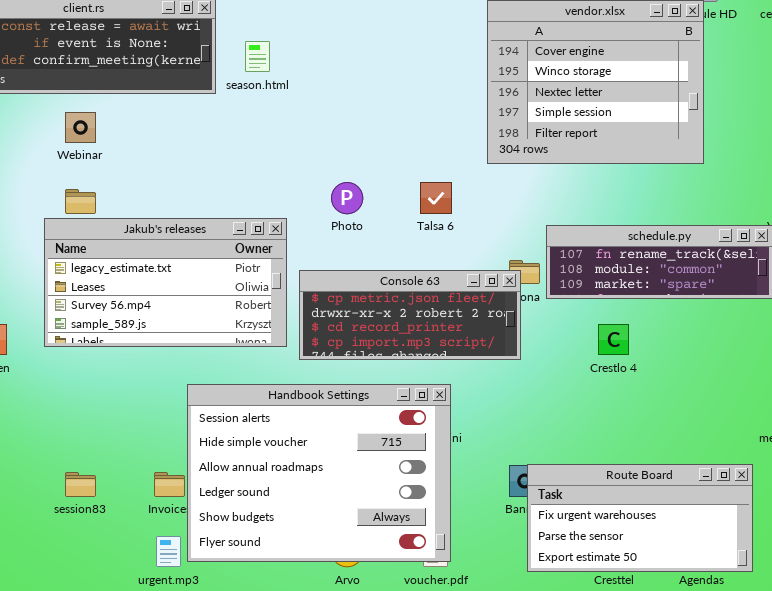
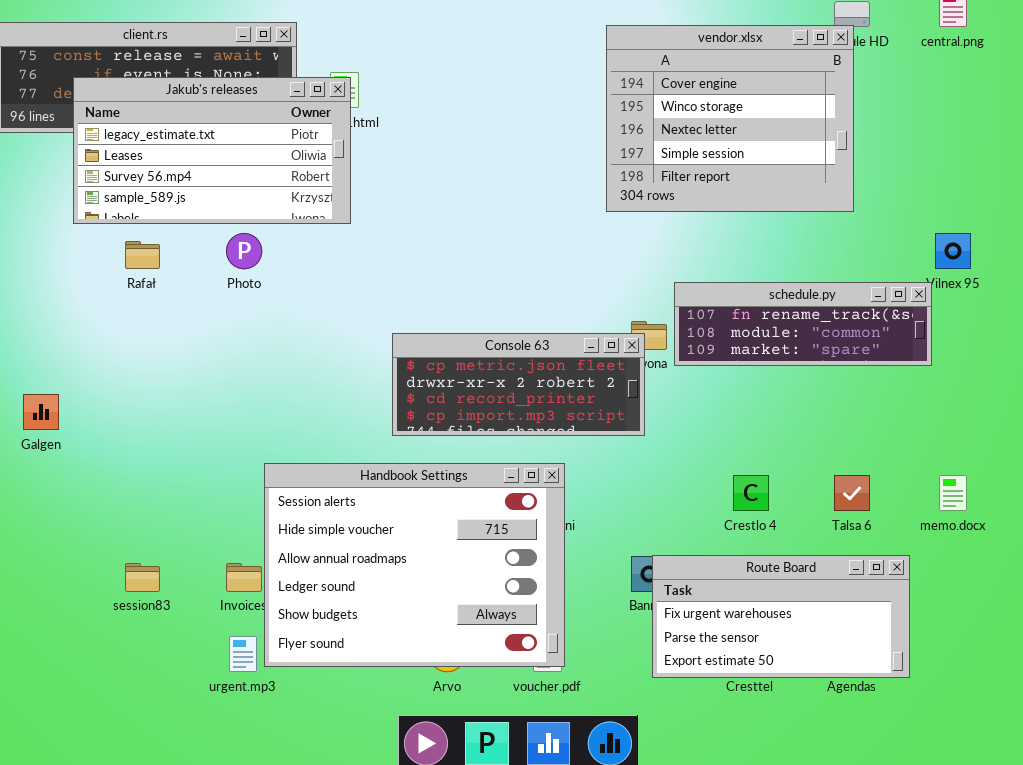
Photo: [331,182,363,214] -> [226,233,262,269], moved
Talsa 6: [420,182,452,214] -> [834,475,870,511], moved
Jakub's releases: [44,218,287,347] -> [73,77,351,224], moved
Crestlo 4: [598,324,629,355] -> [733,475,769,511], moved

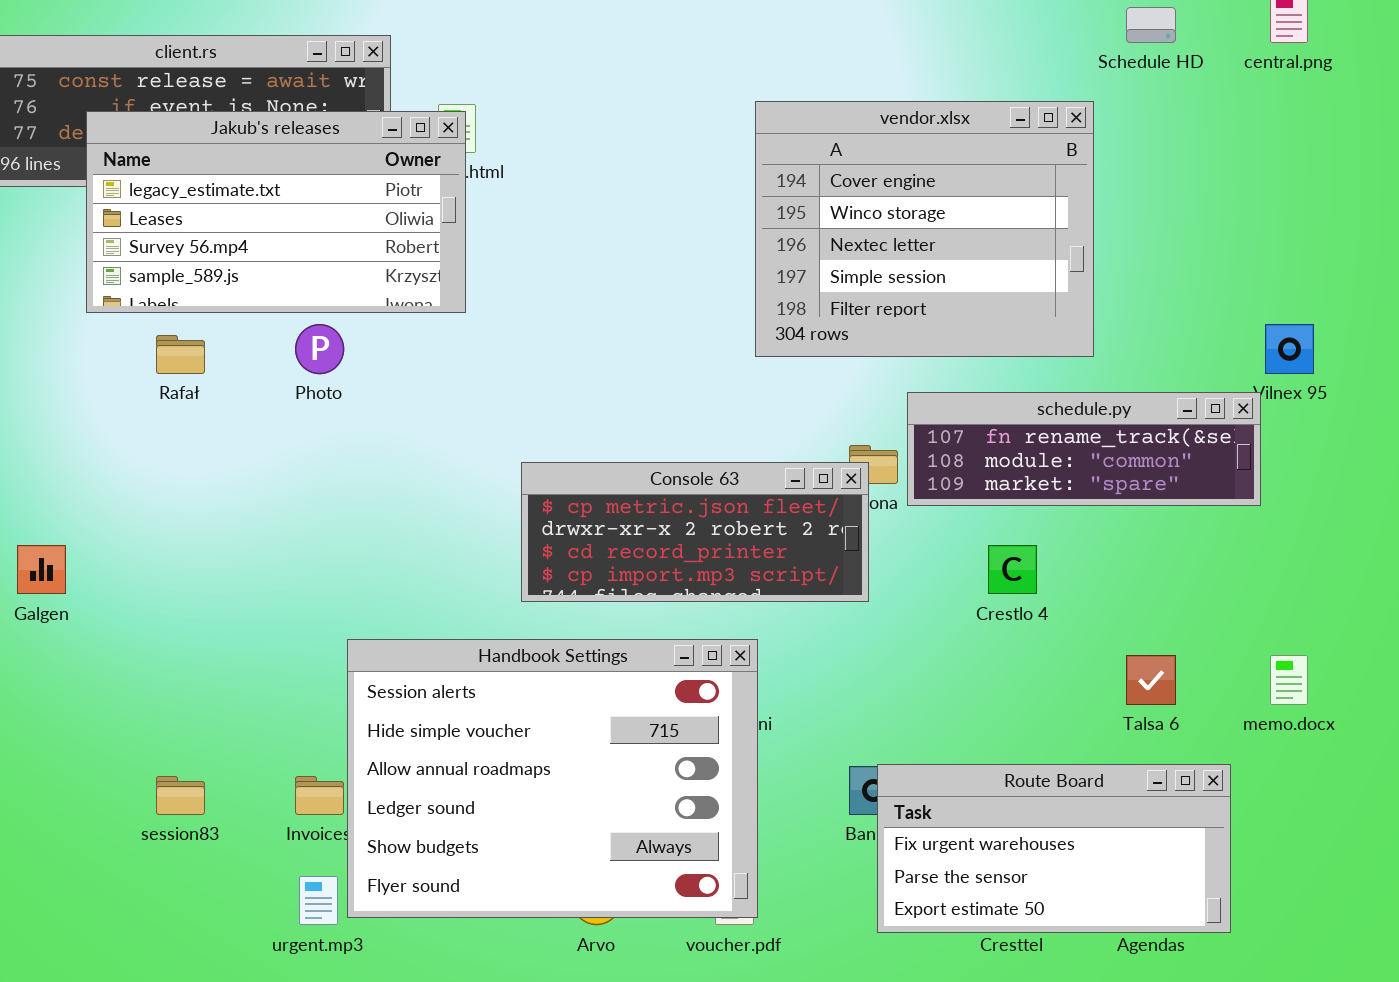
vendor.xlsx: [606,25,854,212] -> [755,101,1094,357], moved
Crestlo 4: [733,475,769,511] -> [988,545,1037,594], moved

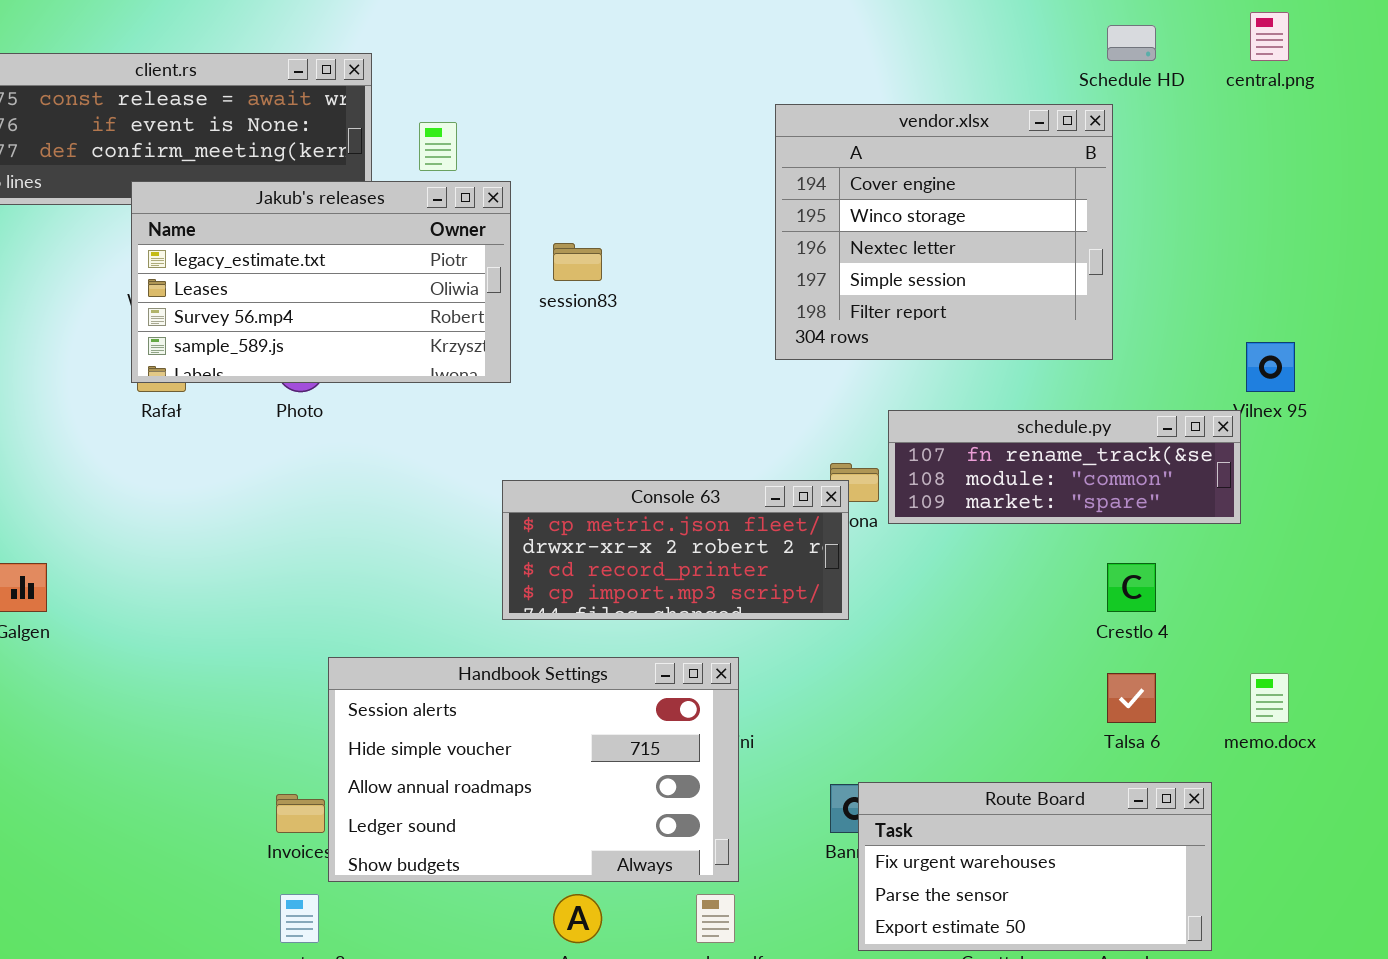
vendor.xlsx: [755,101,1094,357] -> [775,104,1113,360], moved
Jakub's releases: [86,111,466,313] -> [131,181,511,383], moved
Crestlo 4: [988,545,1037,594] -> [1107,563,1156,612], moved
Handbook Settings: [347,639,758,918] -> [328,657,739,882], resized
session83: [156,776,205,815] -> [553,243,602,281], moved

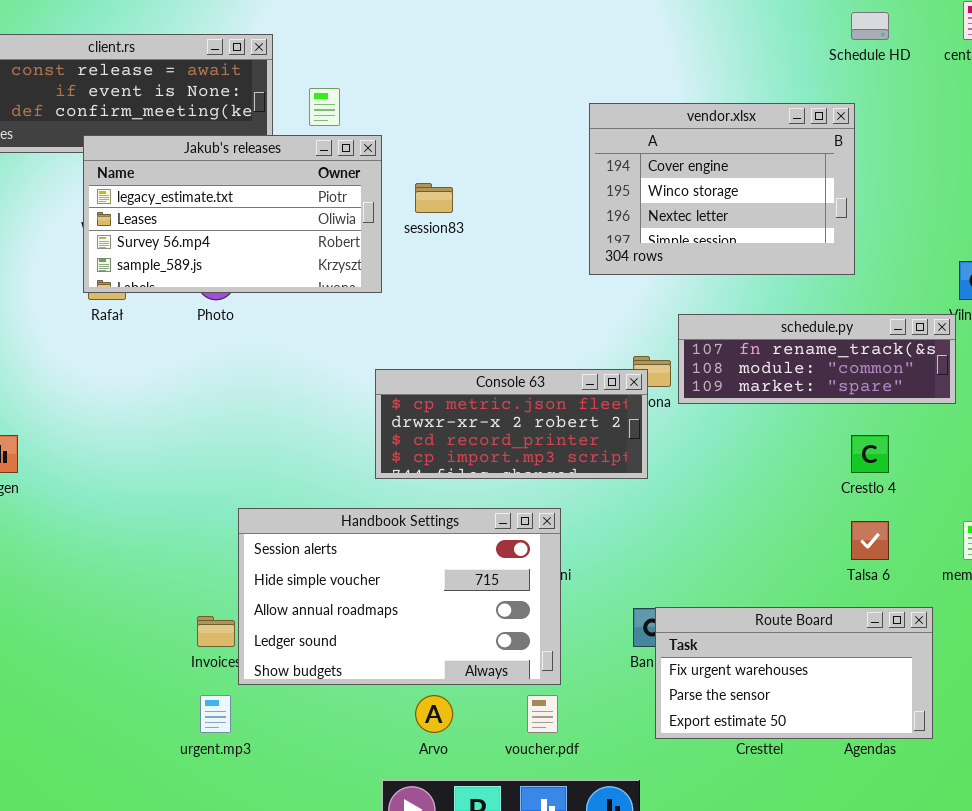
vendor.xlsx: [775,104,1113,360] -> [589,103,855,275], resized

